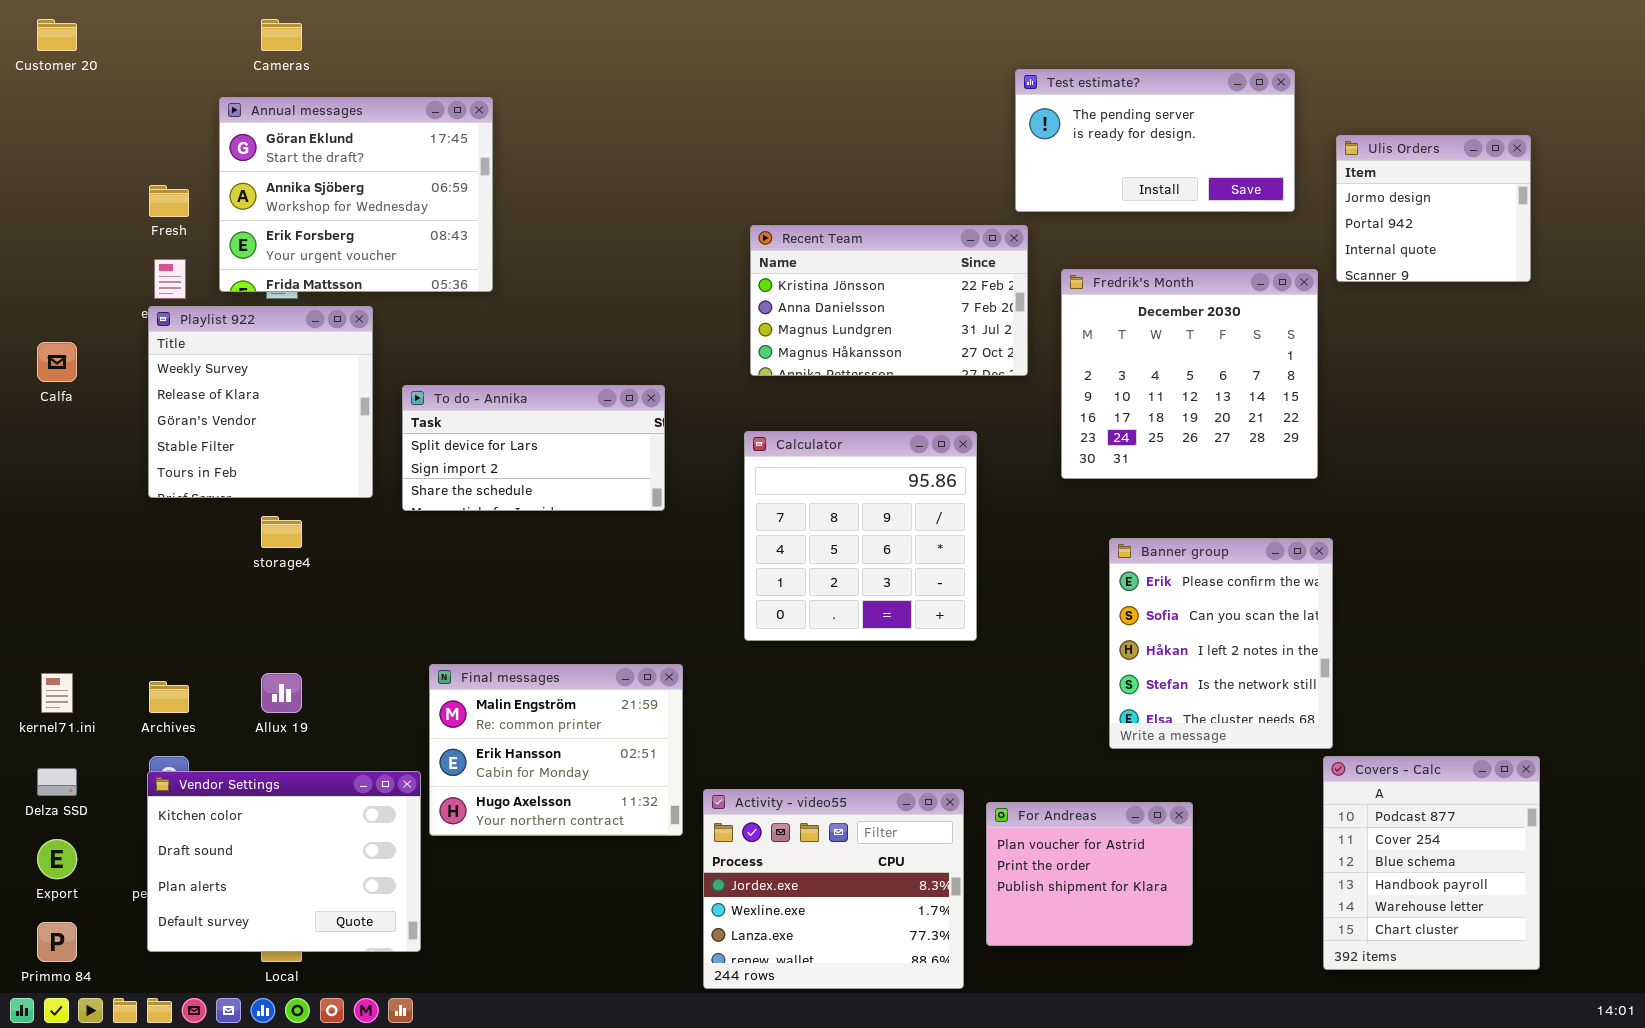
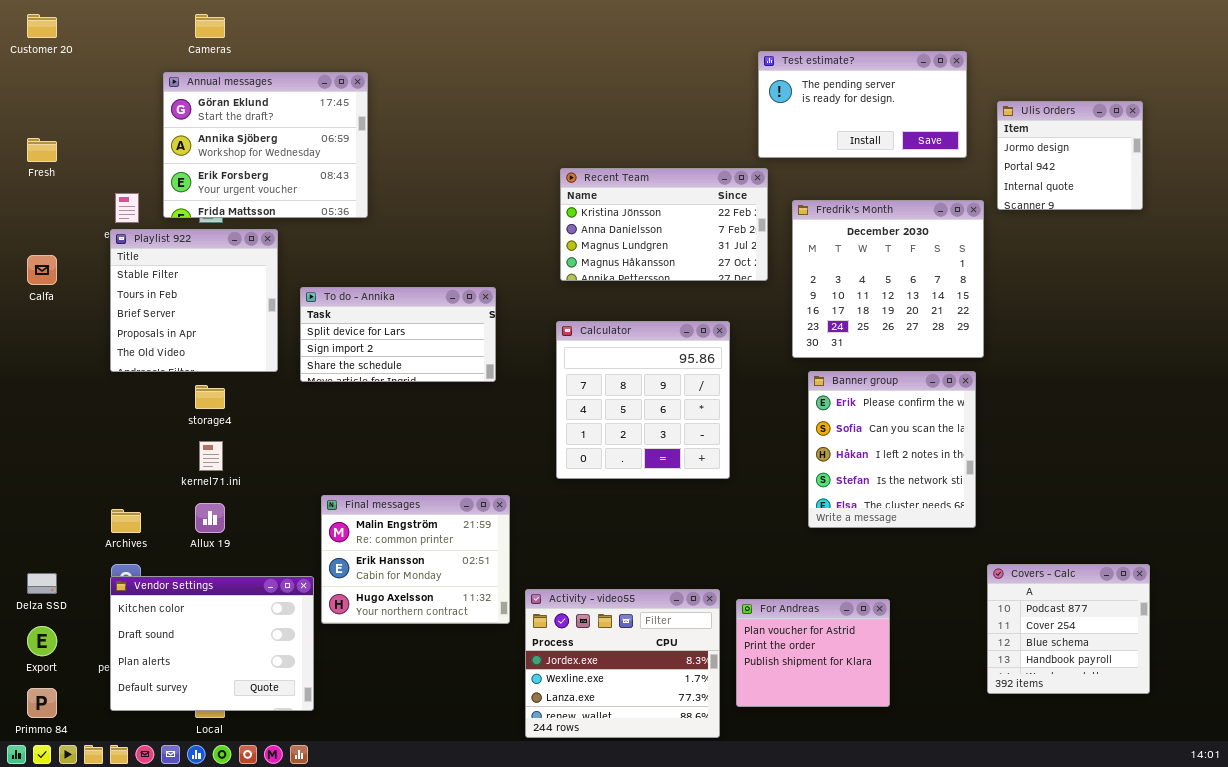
Fresh: [149,185,189,217] -> [27,138,57,162], moved
Playlist 922: [148,306,373,498] -> [110,229,278,372], scrolled down 3 rows
Banner group: [1109,538,1333,749] -> [808,371,976,528], moved
kernel71.ini: [41,673,73,713] -> [199,441,223,471], moved
Covers - Calc: [1323,756,1540,970] -> [987,564,1150,694], resized

